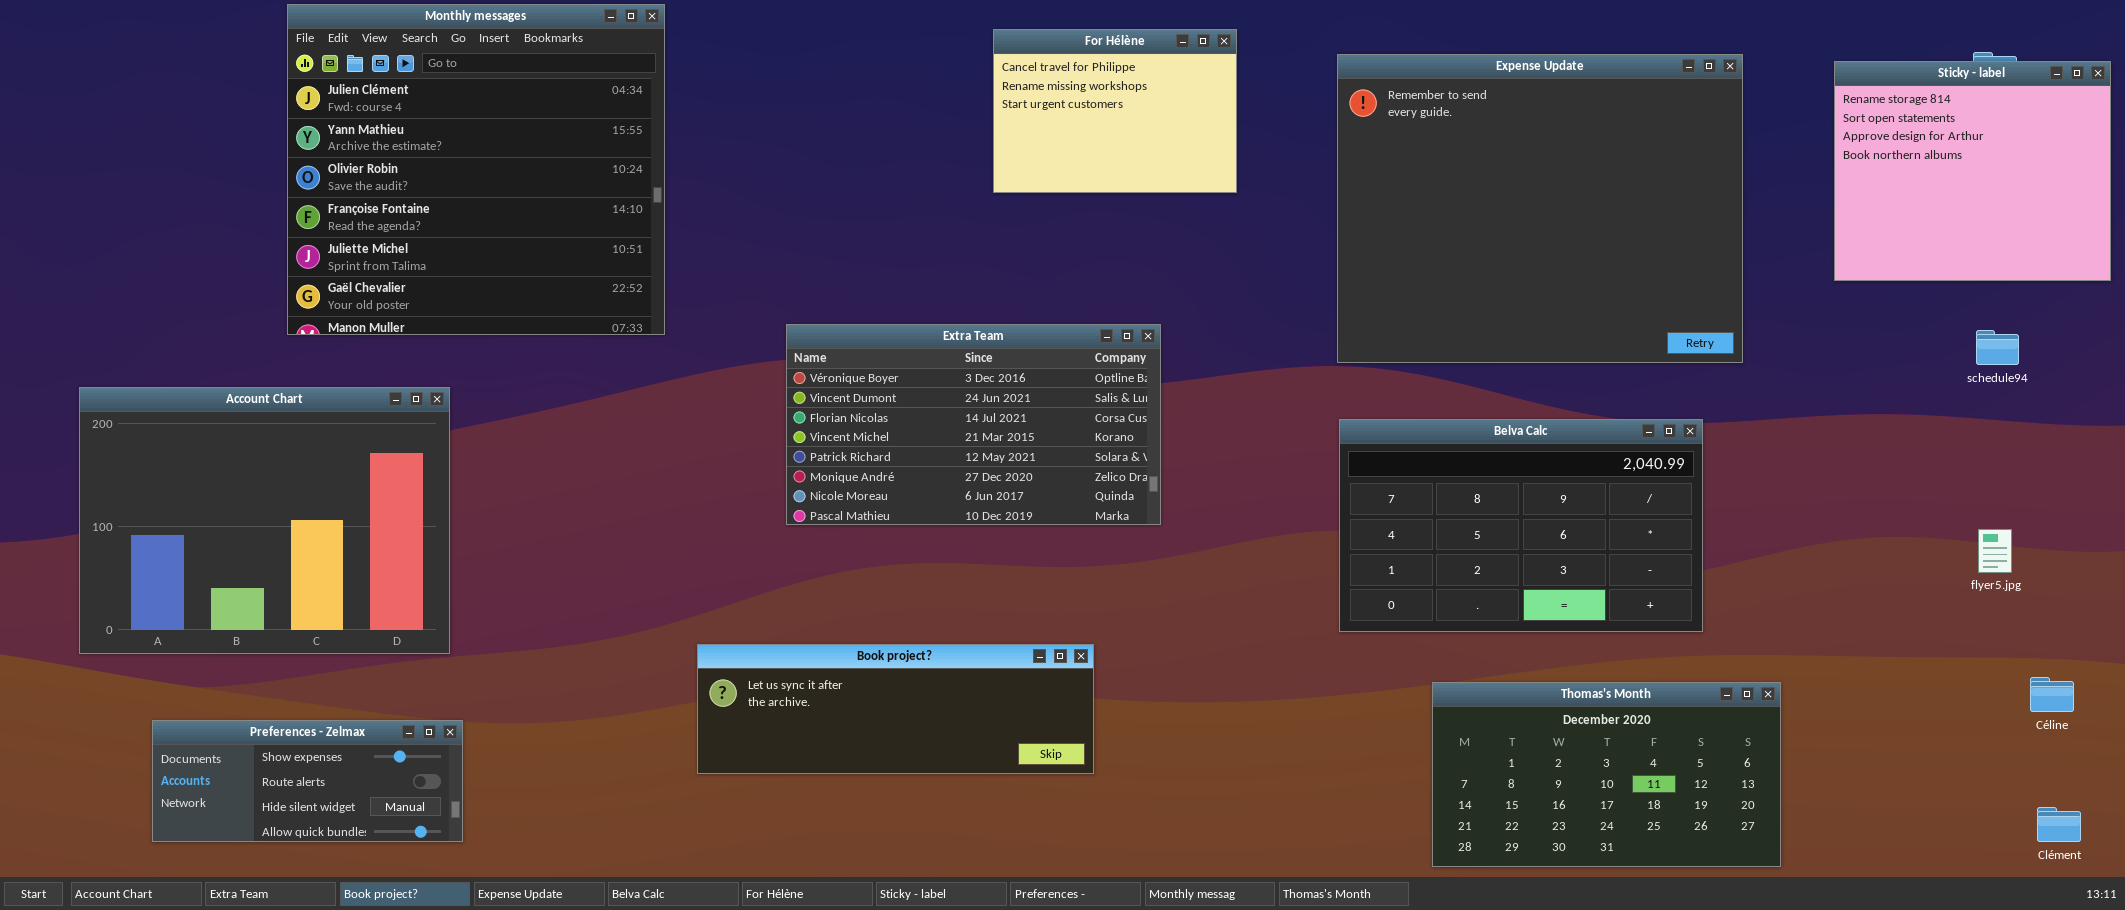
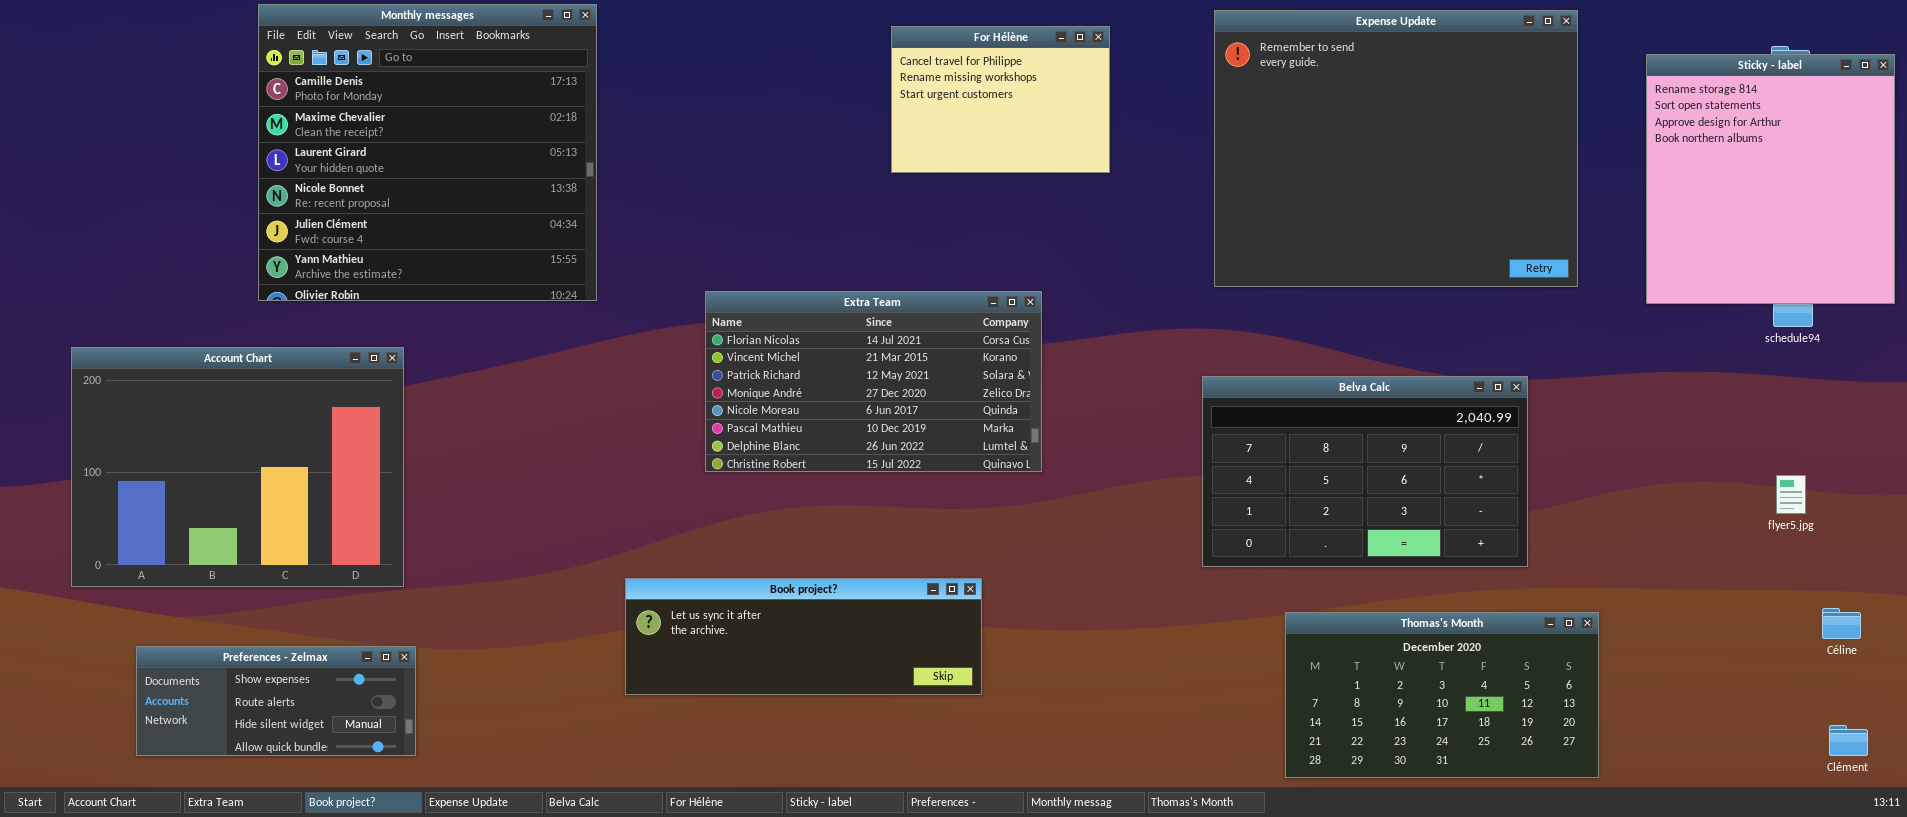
Monthly messages: [287,4,665,335] -> [258,4,597,301], scrolled up 4 rows
Expense Update: [1337,54,1743,363] -> [1214,10,1578,287], moved
Sticky - label: [1834,61,2111,281] -> [1646,54,1895,304], resized
Extra Team: [786,324,1161,525] -> [705,291,1042,472], scrolled down 2 rows

